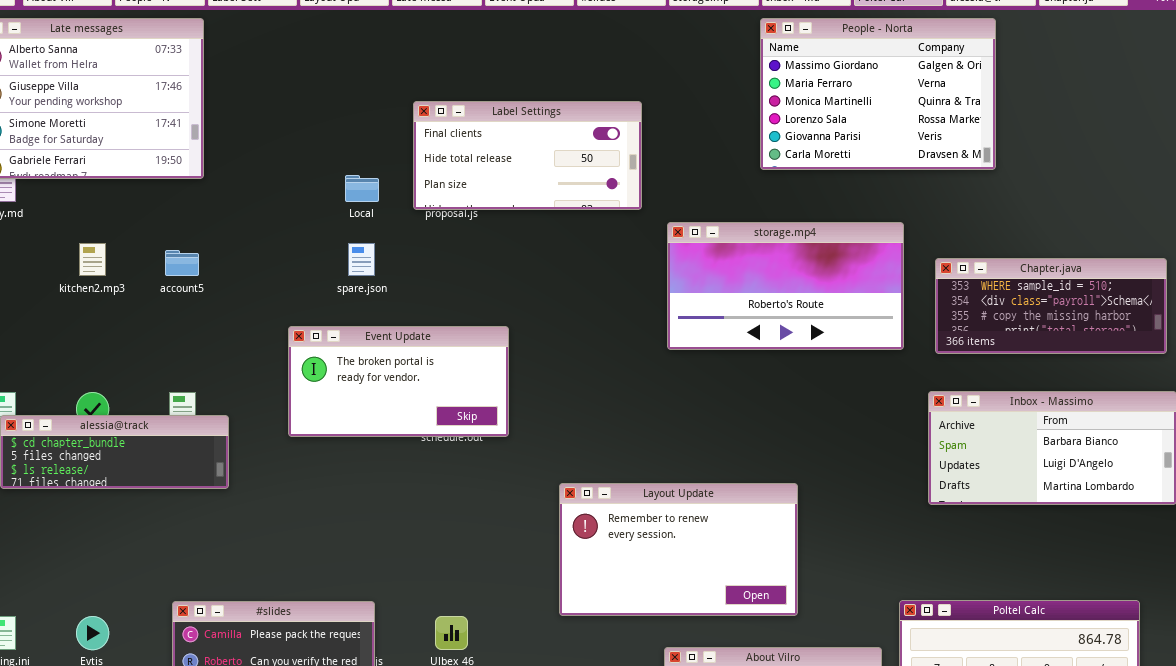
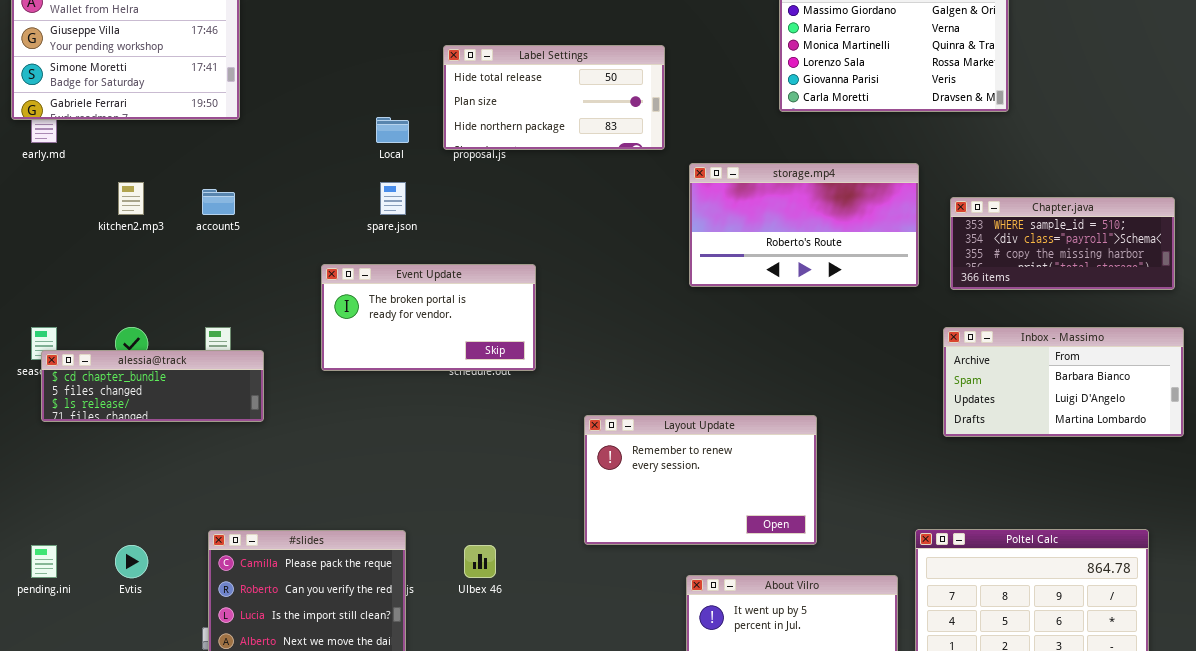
Label Settings: [413,101,642,210] -> [443,45,665,150], scrolled down 1 row

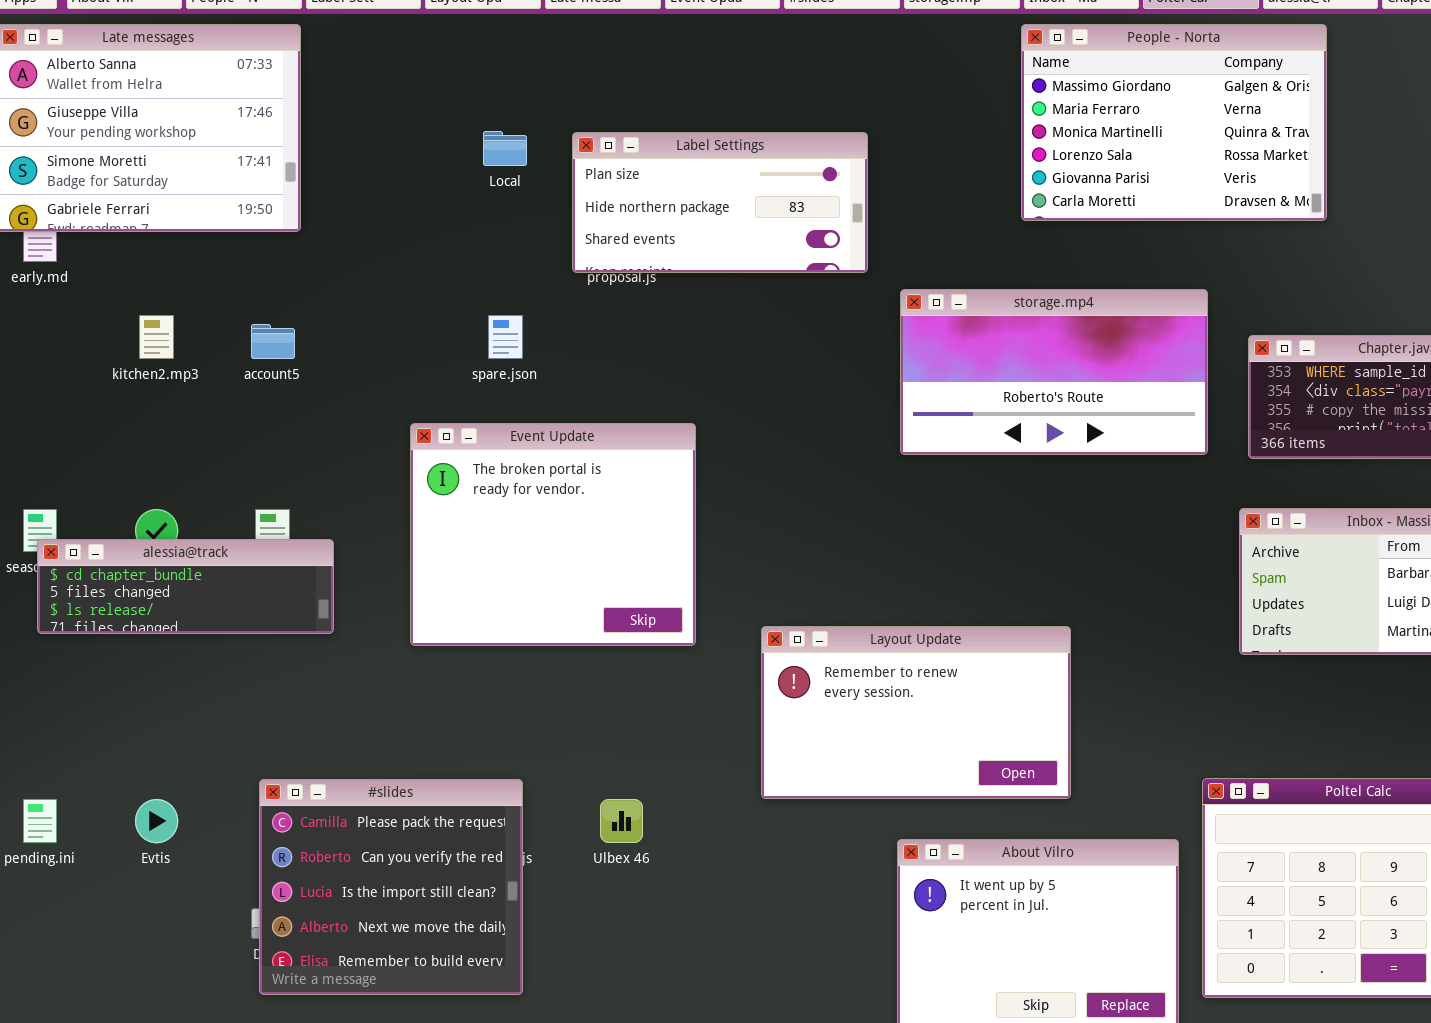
Label Settings: [443,45,665,150] -> [572,132,868,273], scrolled down 1 row
Local: [376,117,409,143] -> [483,131,527,166], moved
Event Update: [321,264,536,371] -> [410,423,696,646], resized

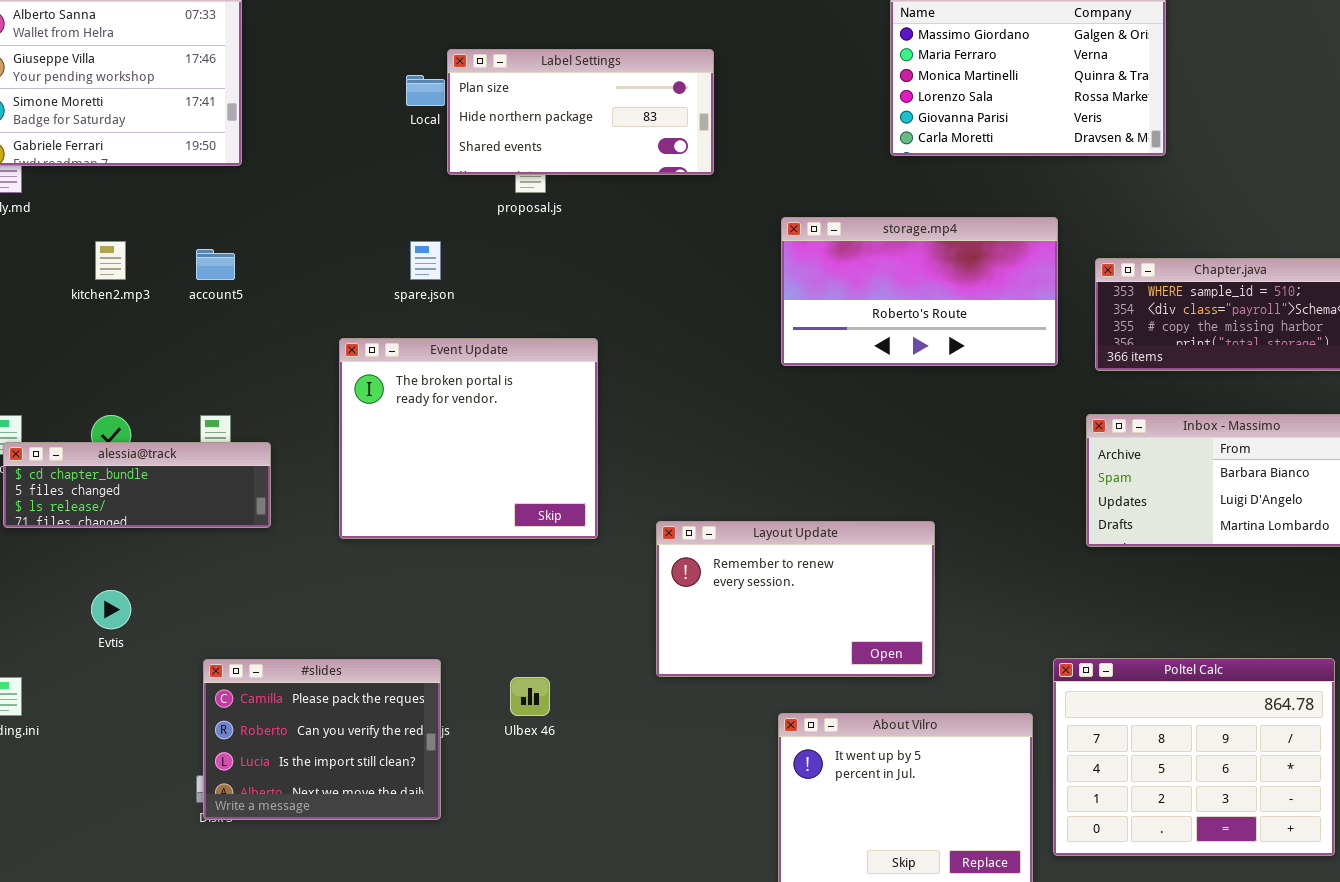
Label Settings: [572,132,868,273] -> [447,49,714,175], moved
#slides: [259,779,523,995] -> [203,659,441,820], resized
Evtis: [135,799,178,843] -> [91,590,131,629], moved

